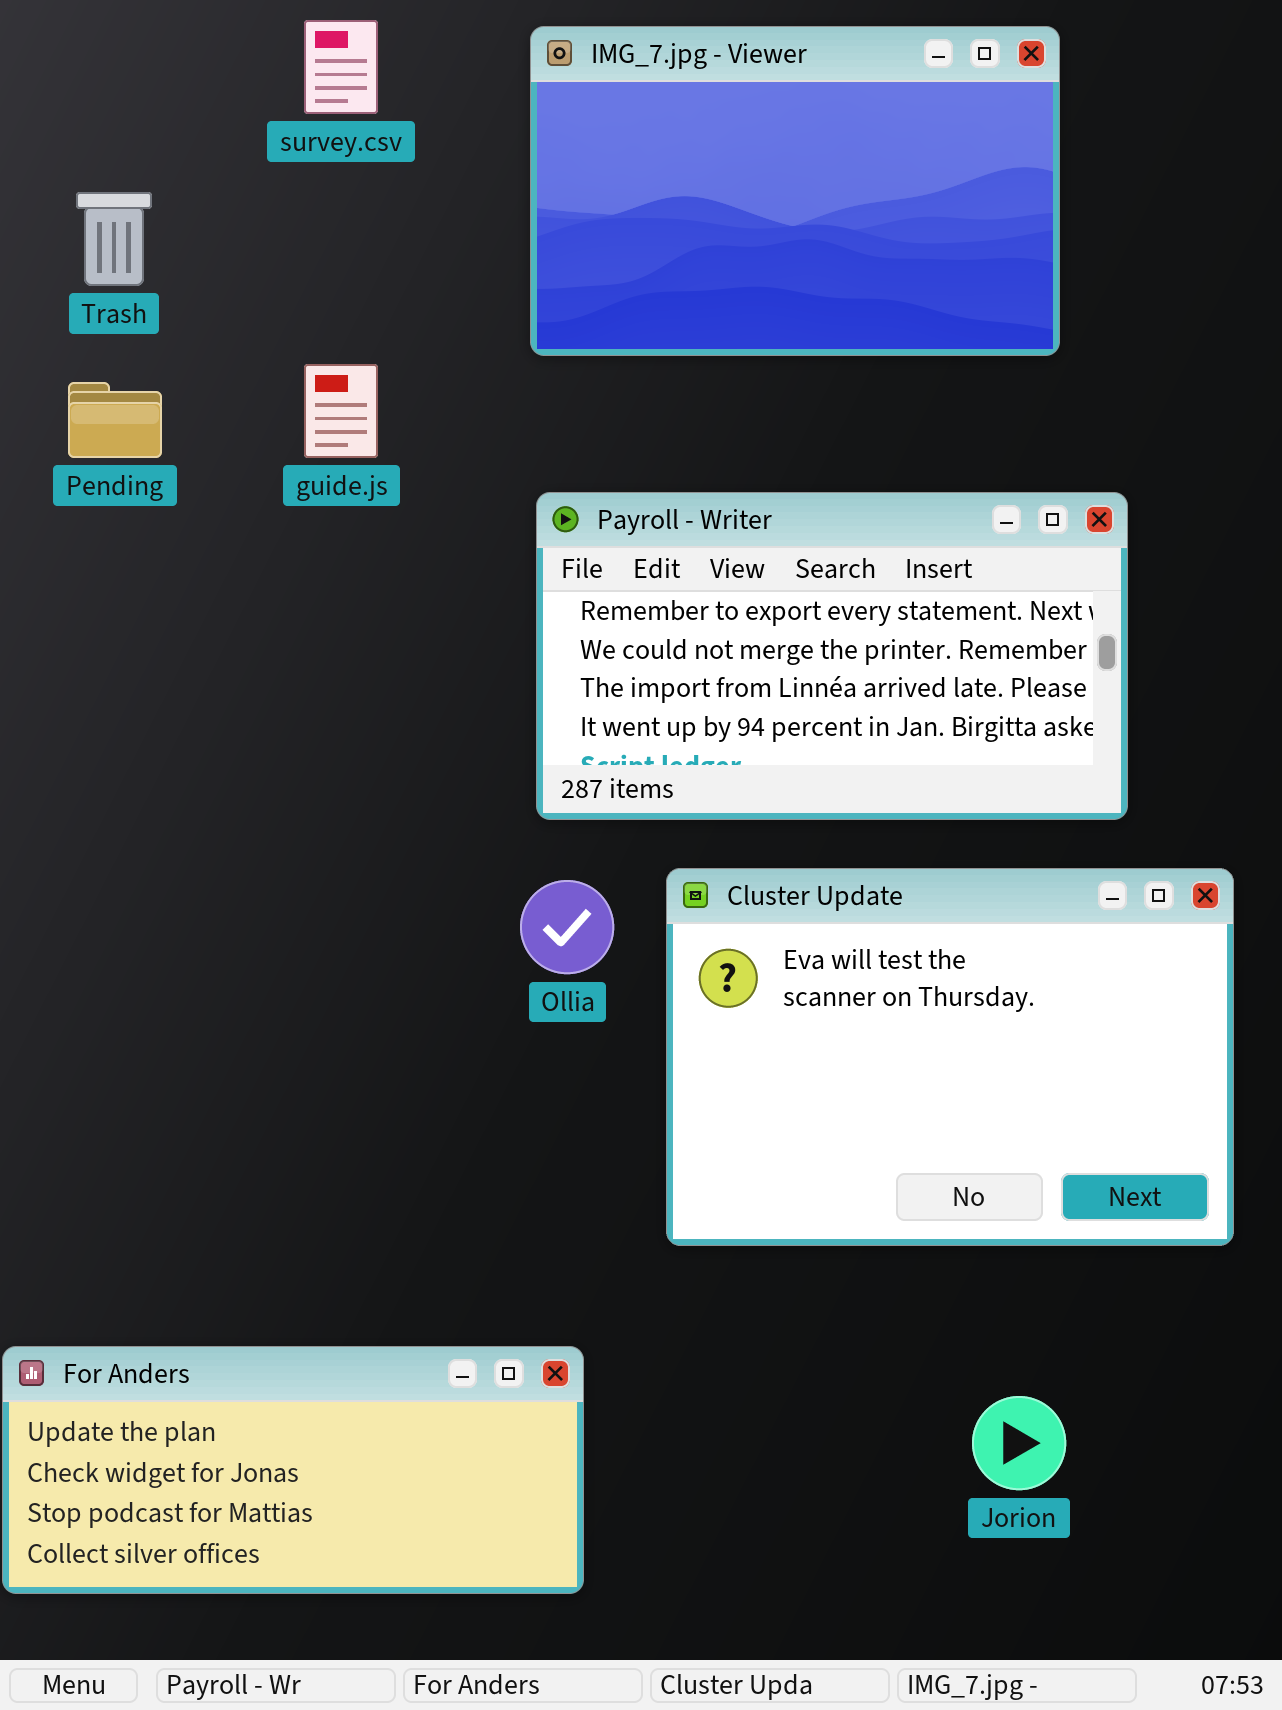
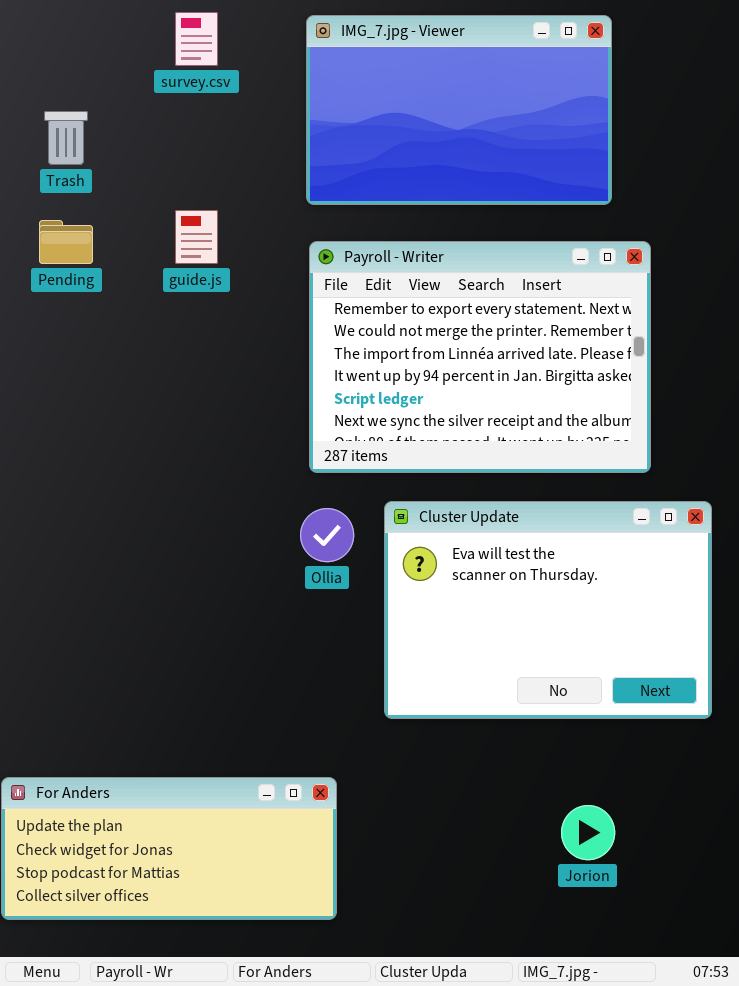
Payroll - Writer: [536,492,1128,820] -> [309,241,651,473], resized

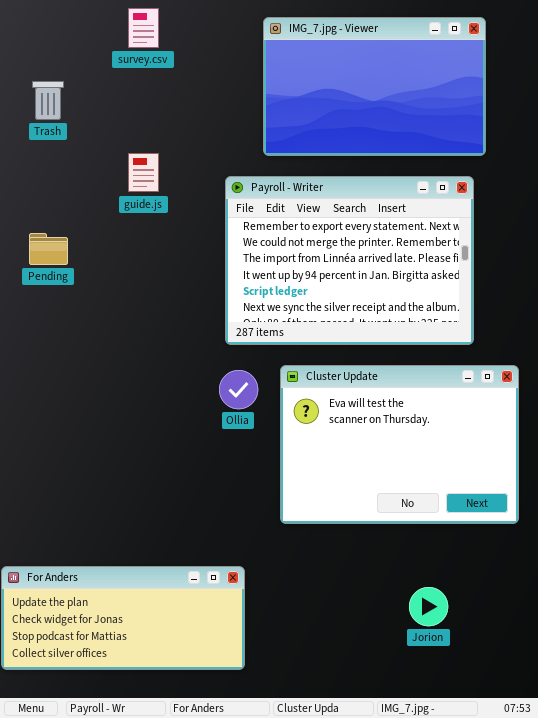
IMG_7.jpg - Viewer: [306,15,612,205] -> [263,17,486,156], moved
Pending: [39,220,93,264] -> [29,233,68,265], moved

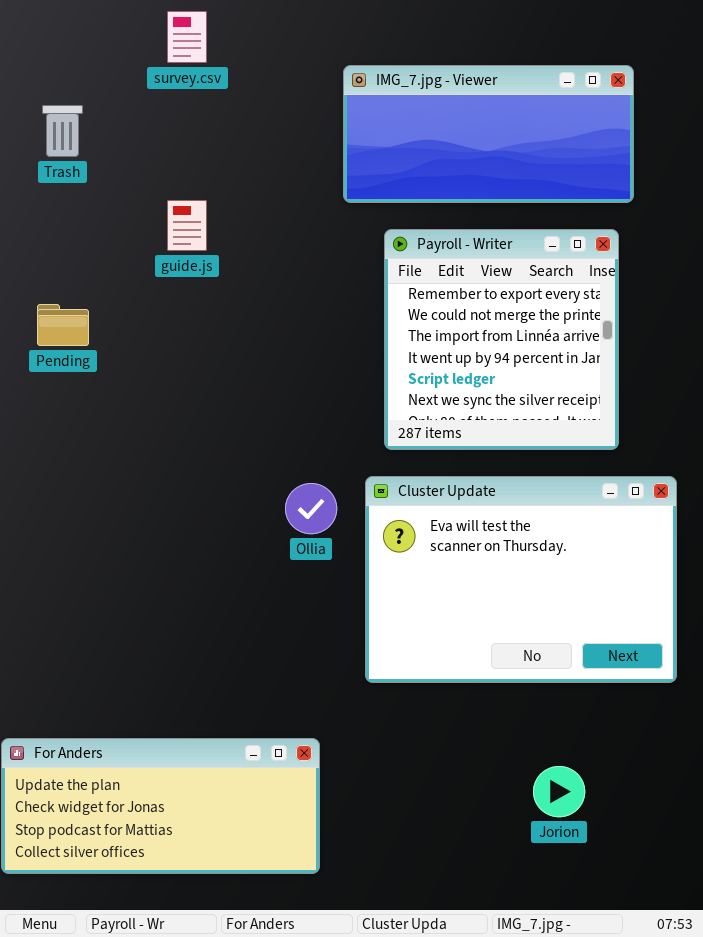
IMG_7.jpg - Viewer: [263,17,486,156] -> [343,65,634,203], resized
Payroll - Writer: [225,176,474,345] -> [384,229,619,450], resized

